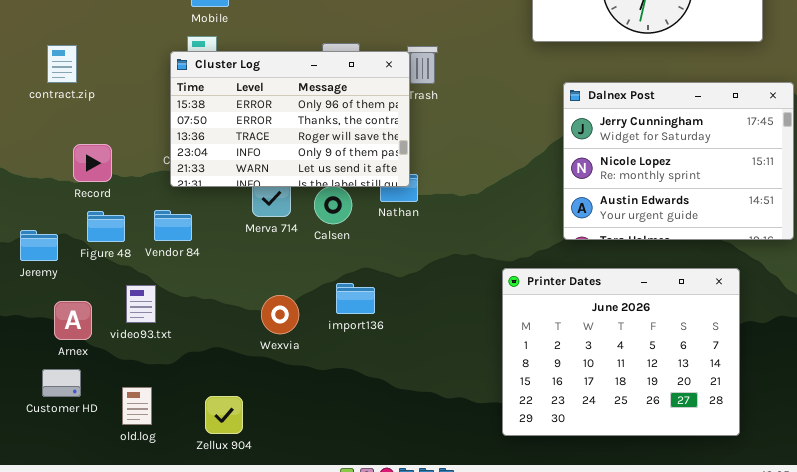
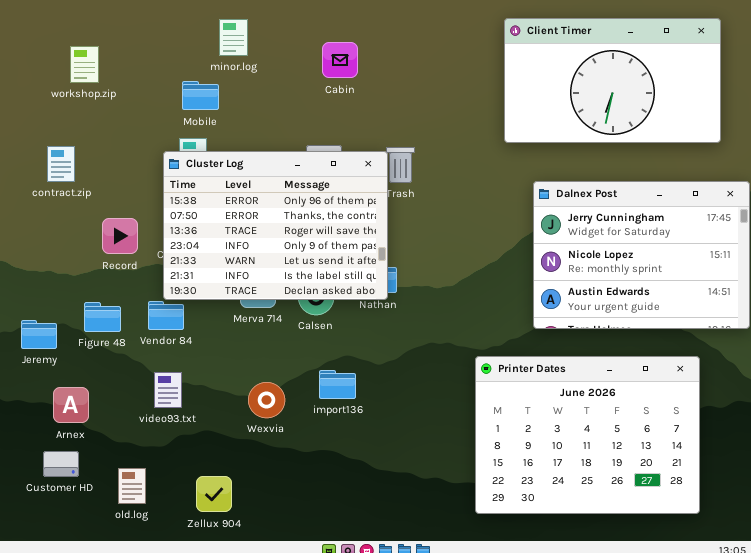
Cluster Log: [170,51,410,187] -> [163,151,388,300], resized
Record: [73,144,112,182] -> [102,218,138,254], moved
video93.txt: [126,285,156,323] -> [154,372,182,408], moved

